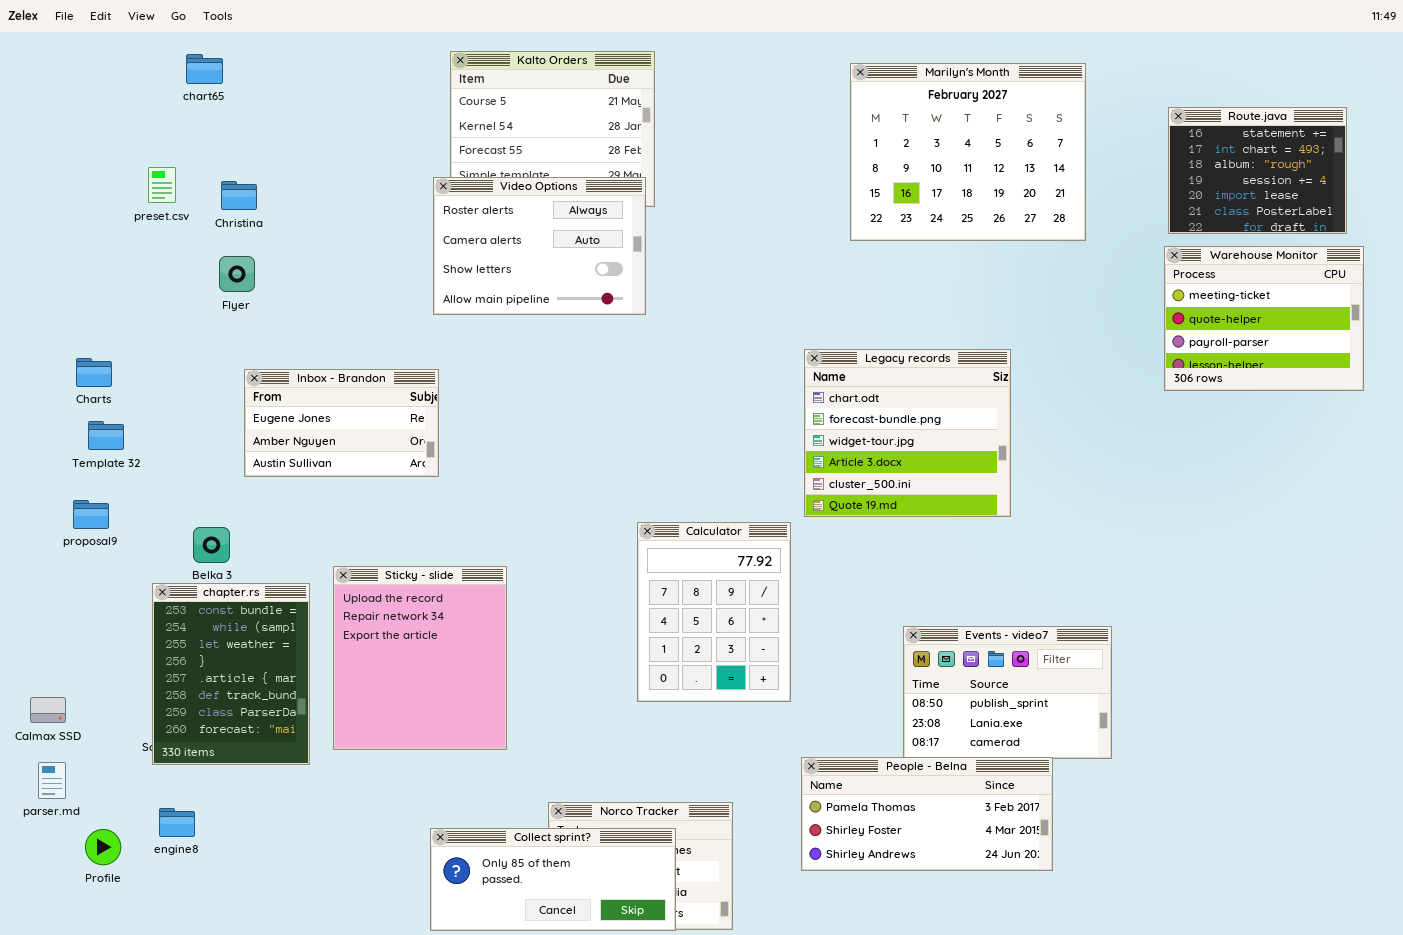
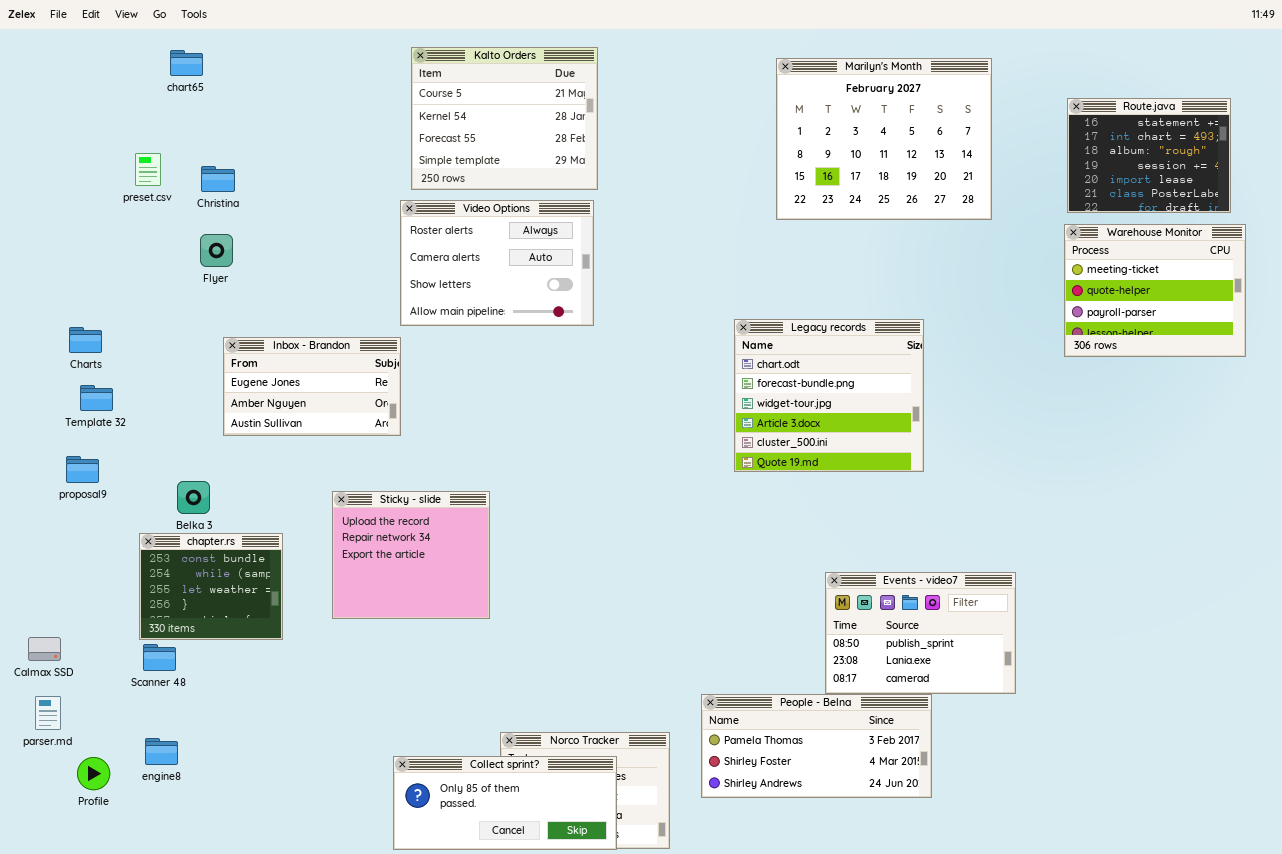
Video Options: [433,177,646,315] -> [400,200,594,326], moved
Calculator: [637,522,791,702] -> none, closed
Sticky - slide: [333,566,507,750] -> [332,491,490,619], moved, resized
chapter.rs: [152,583,310,765] -> [139,533,283,640], resized
People - Belna: [801,757,1053,871] -> [701,694,932,798], moved

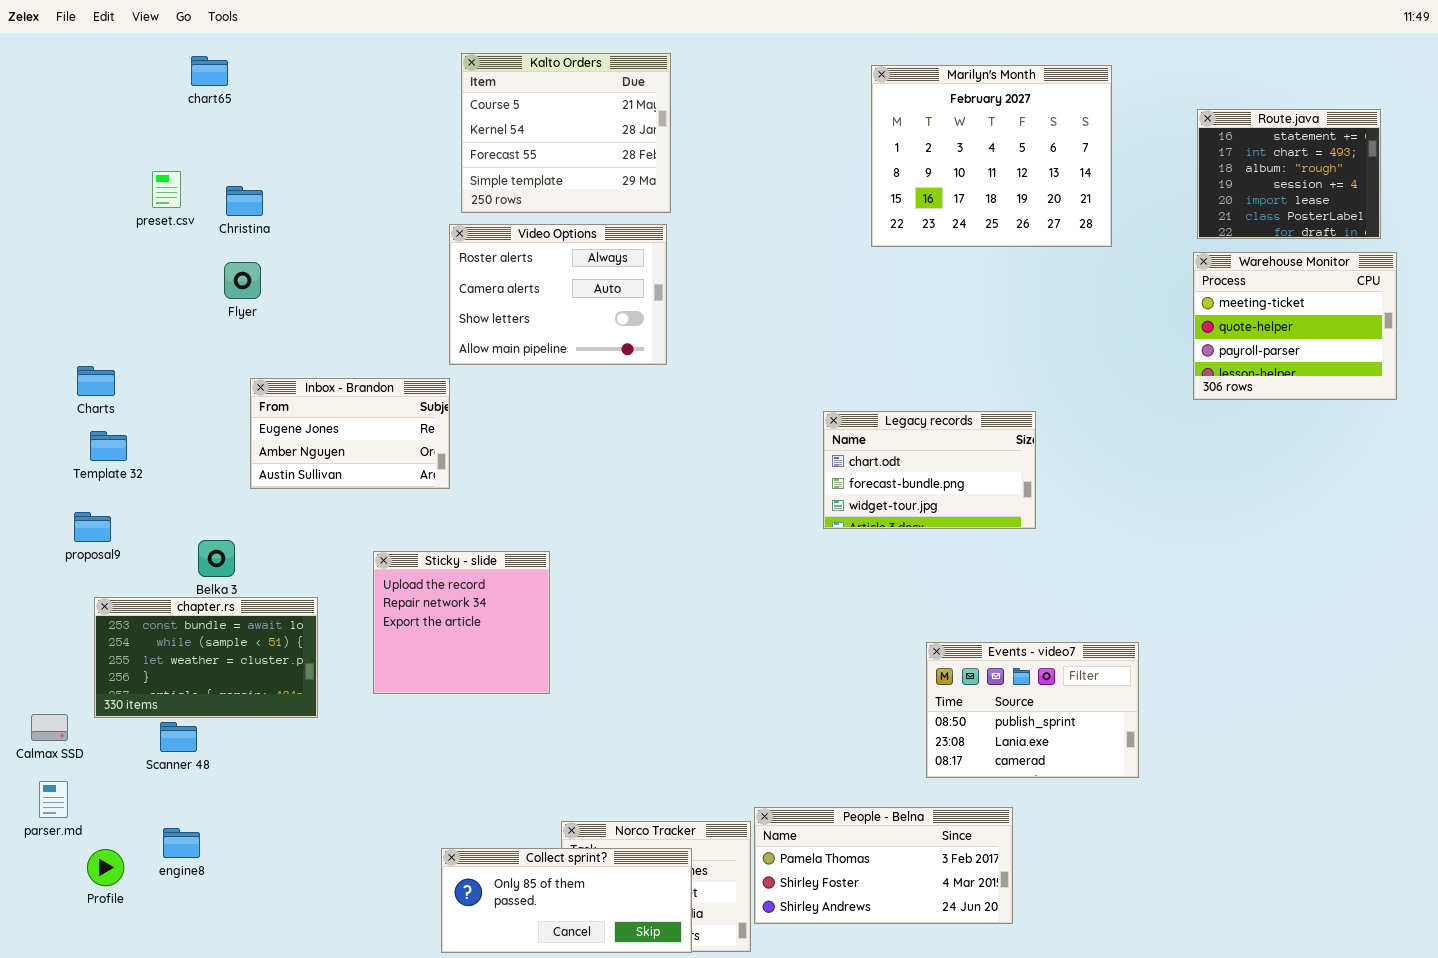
Legacy records: [734,319,924,472] -> [823,411,1036,529], resized
chapter.rs: [139,533,283,640] -> [94,597,318,718], resized
People - Belna: [701,694,932,798] -> [754,807,1013,924], moved

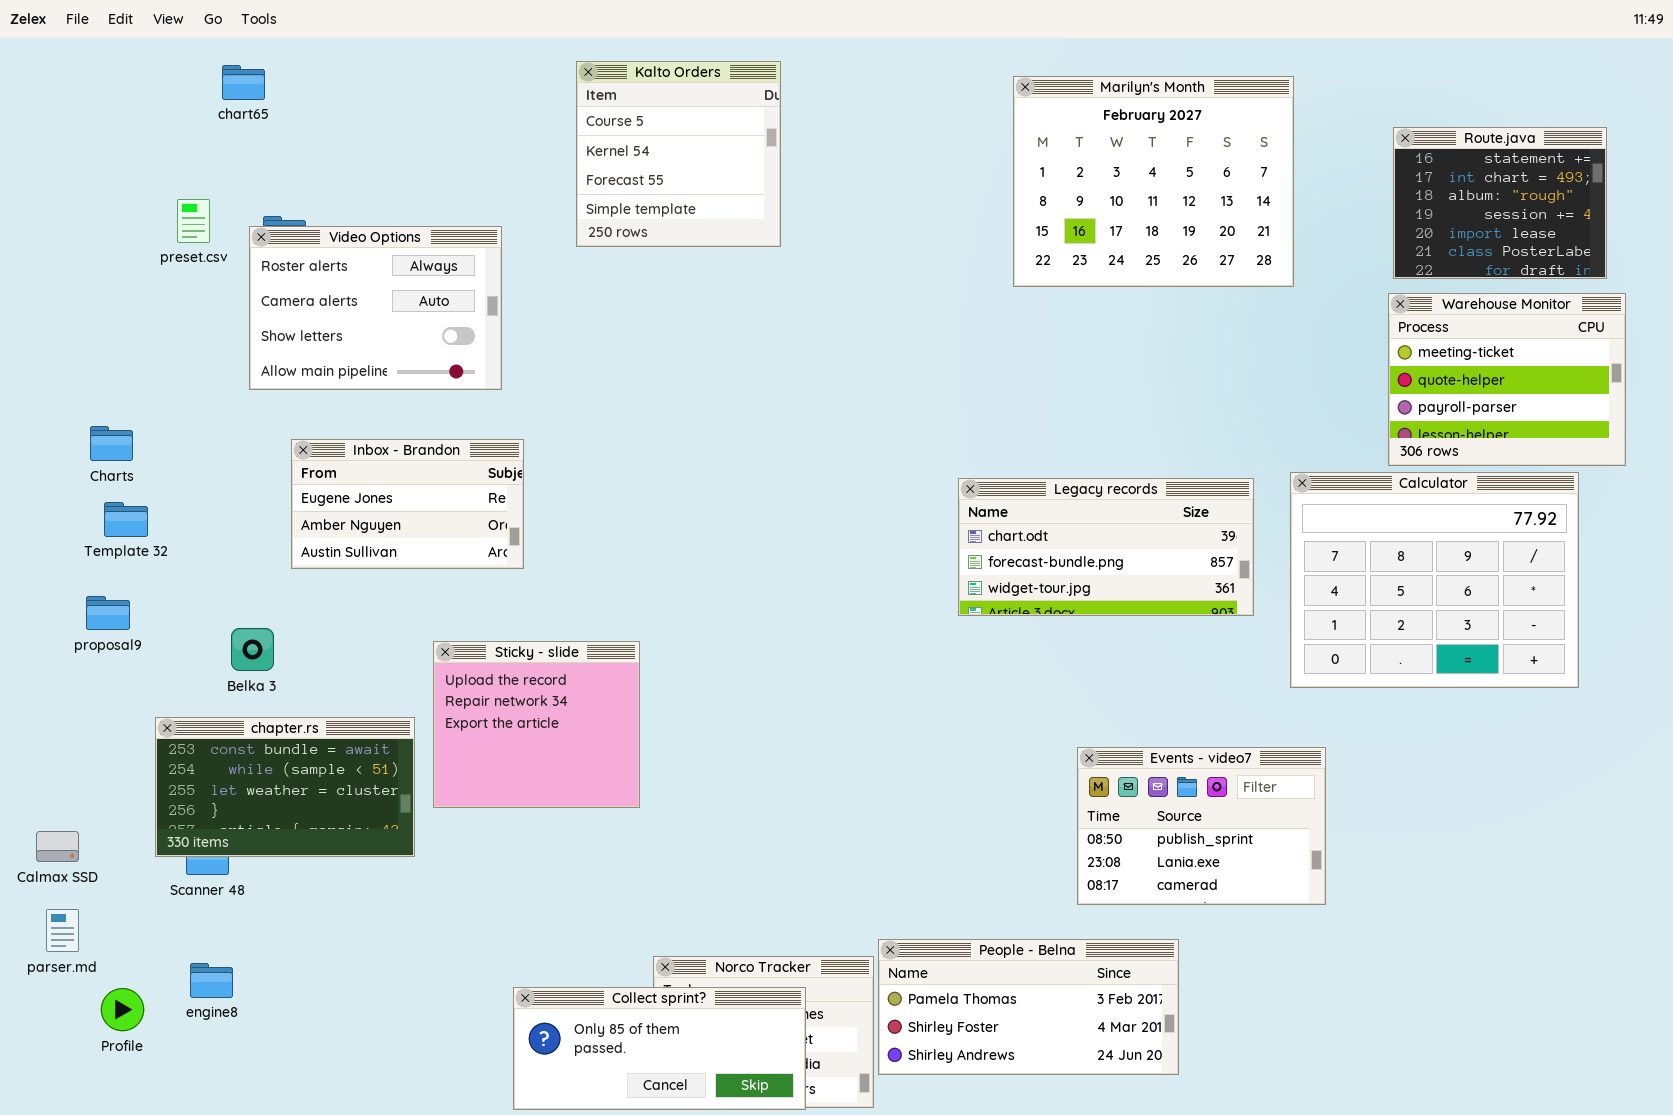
Kalto Orders: [461,53,671,213] -> [576,61,781,247], resized
Video Options: [449,224,667,365] -> [249,226,502,390], moved
Calculator: none -> [1290,472,1579,688], opened
Legacy records: [823,411,1036,529] -> [958,478,1254,616], resized
chapter.rs: [94,597,318,718] -> [155,717,415,857], moved

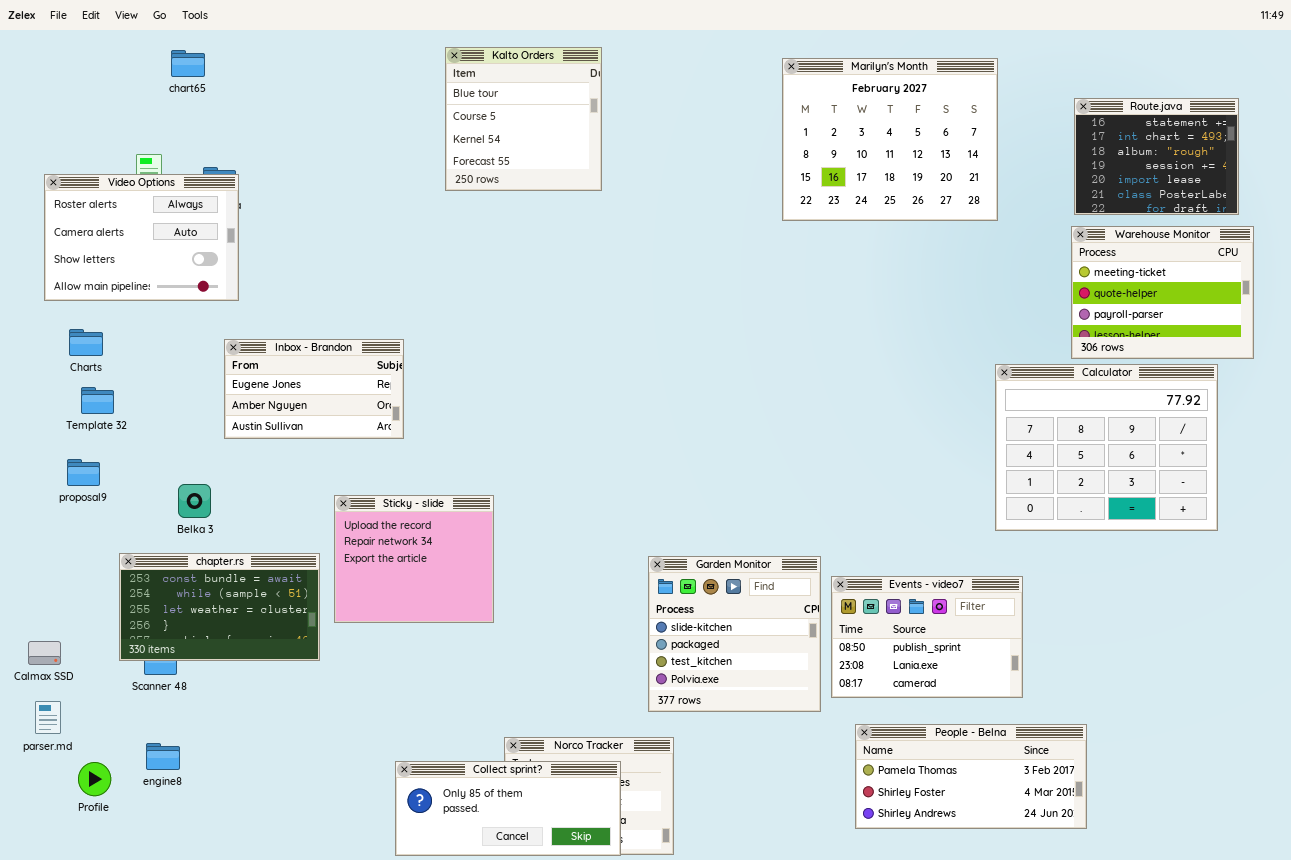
Kalto Orders: [576,61,781,247] -> [445,47,602,191], scrolled up 1 row
Video Options: [249,226,502,390] -> [44,174,239,301], moved
Legacy records: [958,478,1254,616] -> none, closed
Garden Monitor: none -> [648,556,821,712], opened
People - Belna: [878,939,1179,1075] -> [855,724,1087,829], moved

